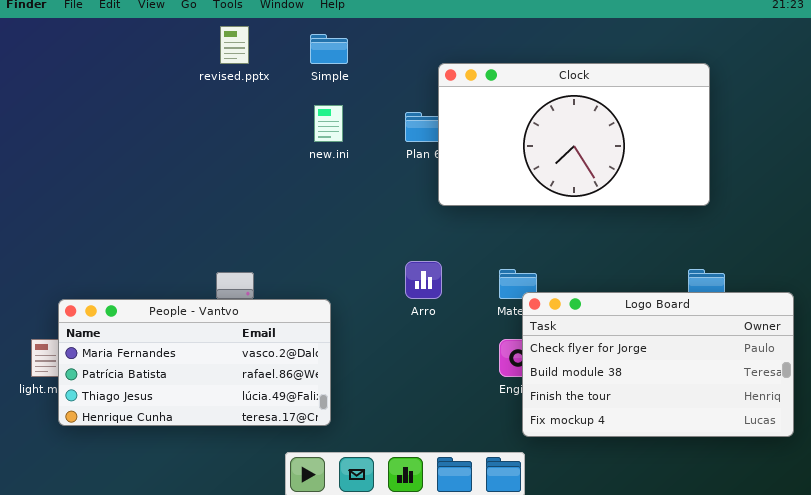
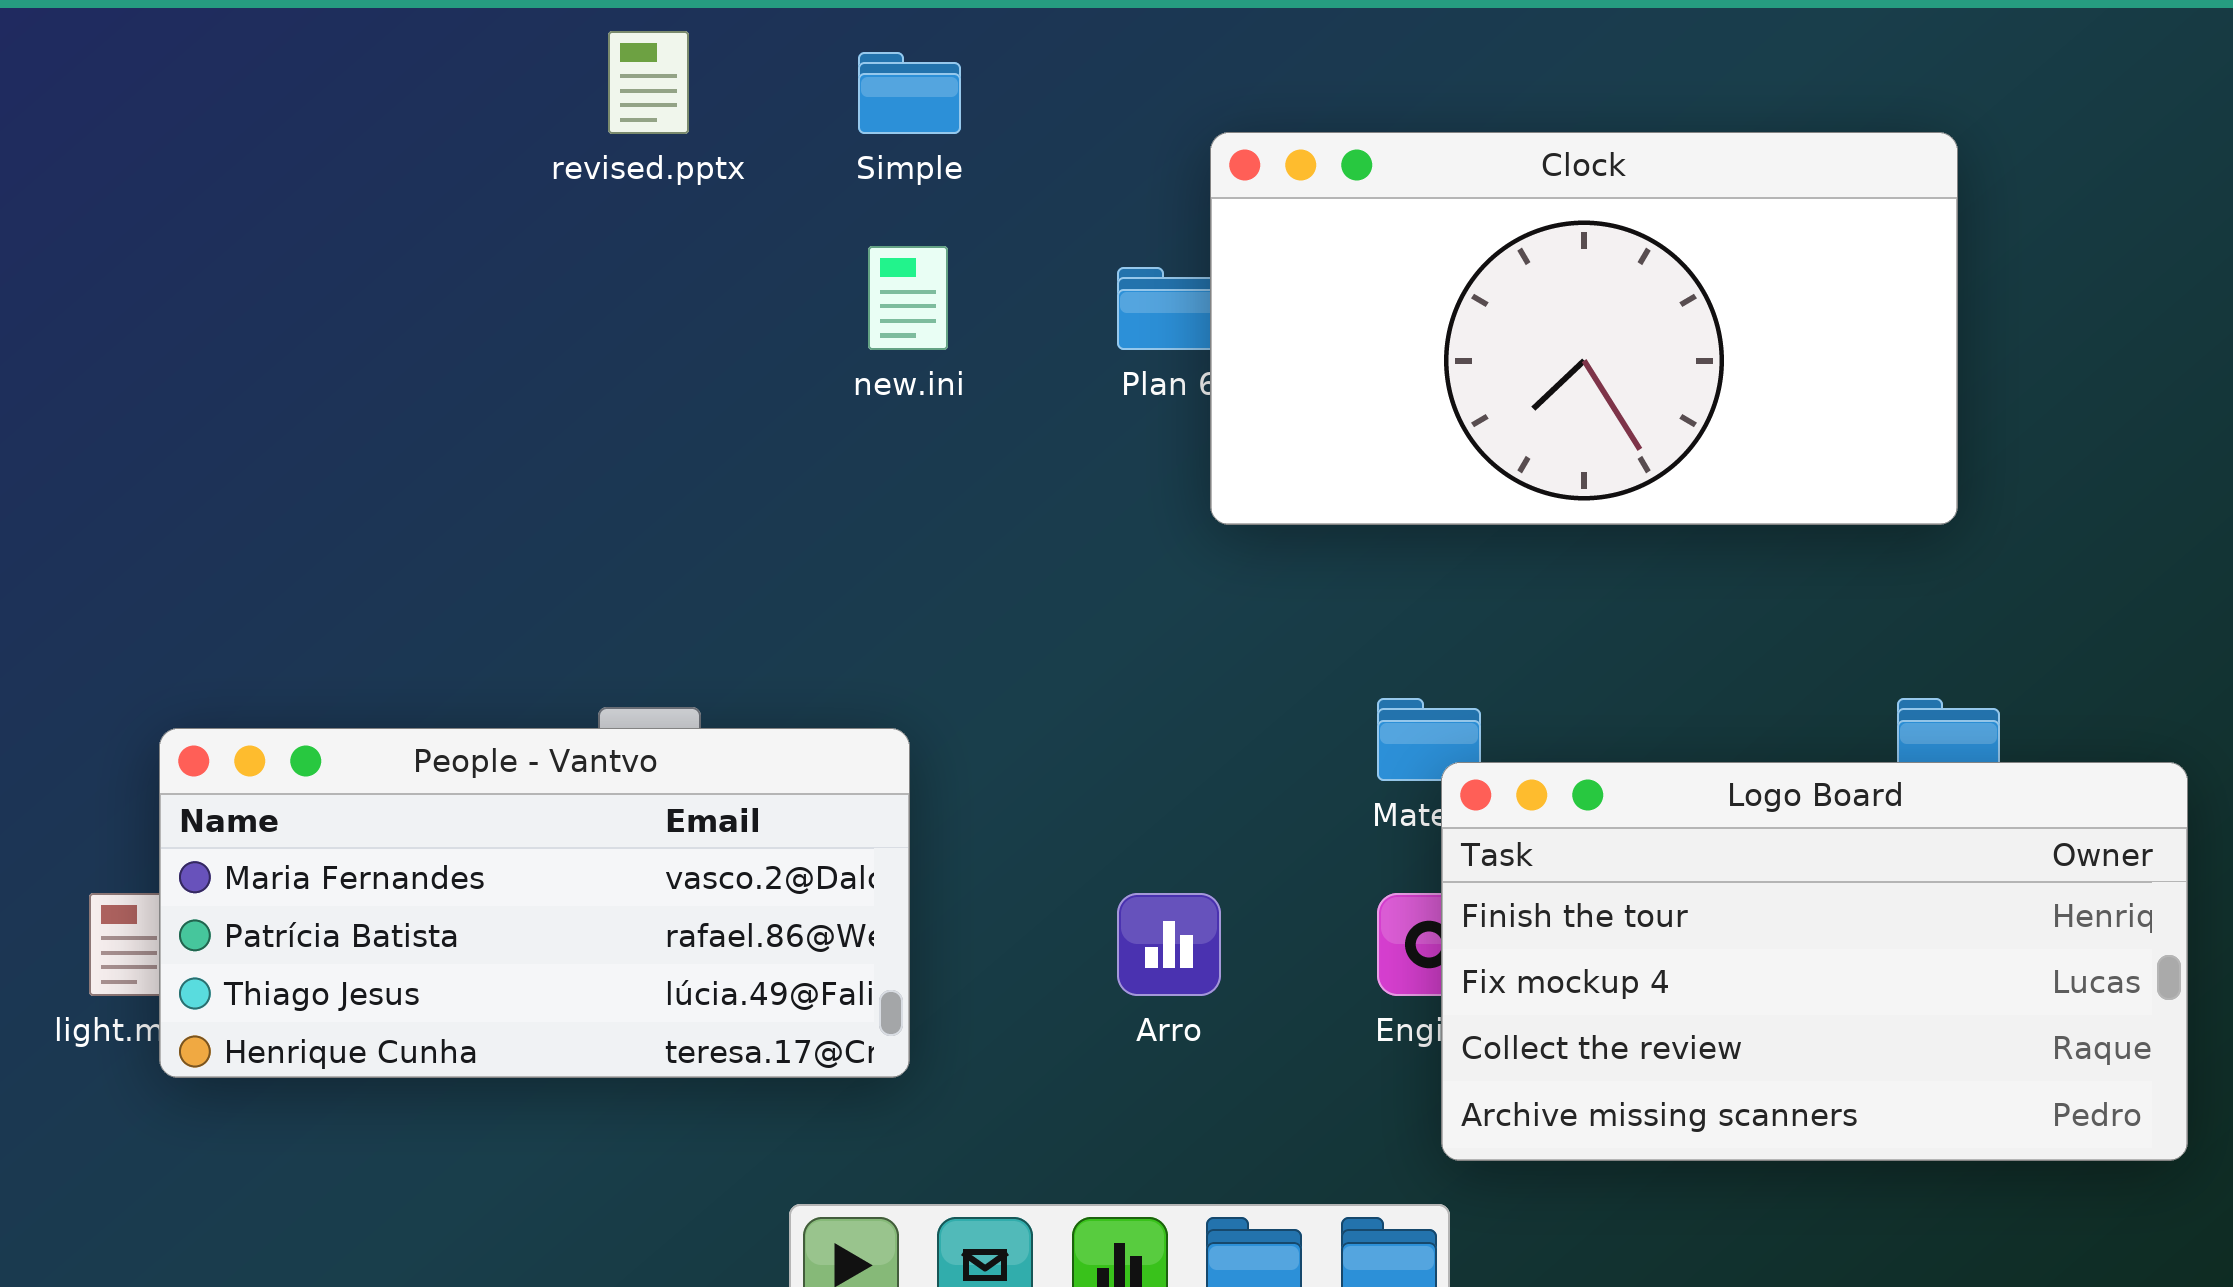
Arro: [405,261,442,299] -> [1117,893,1221,996], moved
Logo Board: [522,292,794,437] -> [1441,762,2188,1161], scrolled down 2 rows
People - Vantvo: [58,299,331,426] -> [159,728,910,1078], moved

